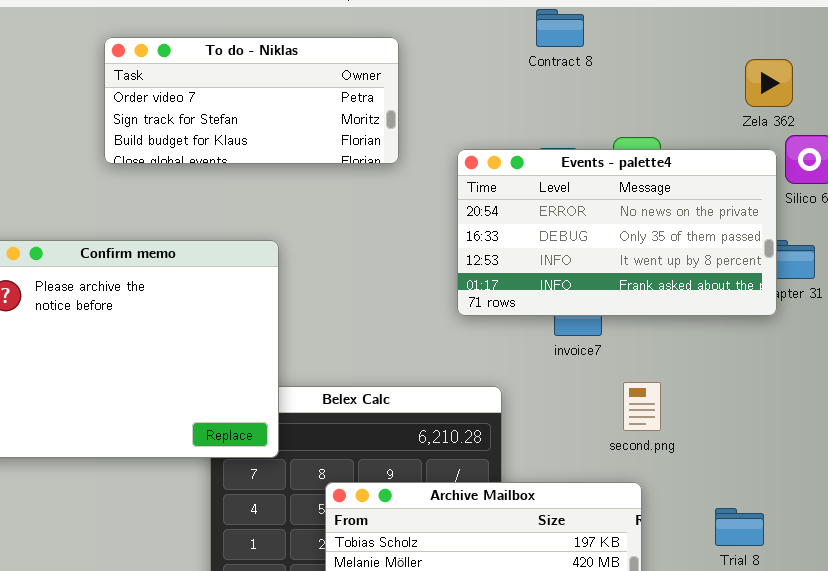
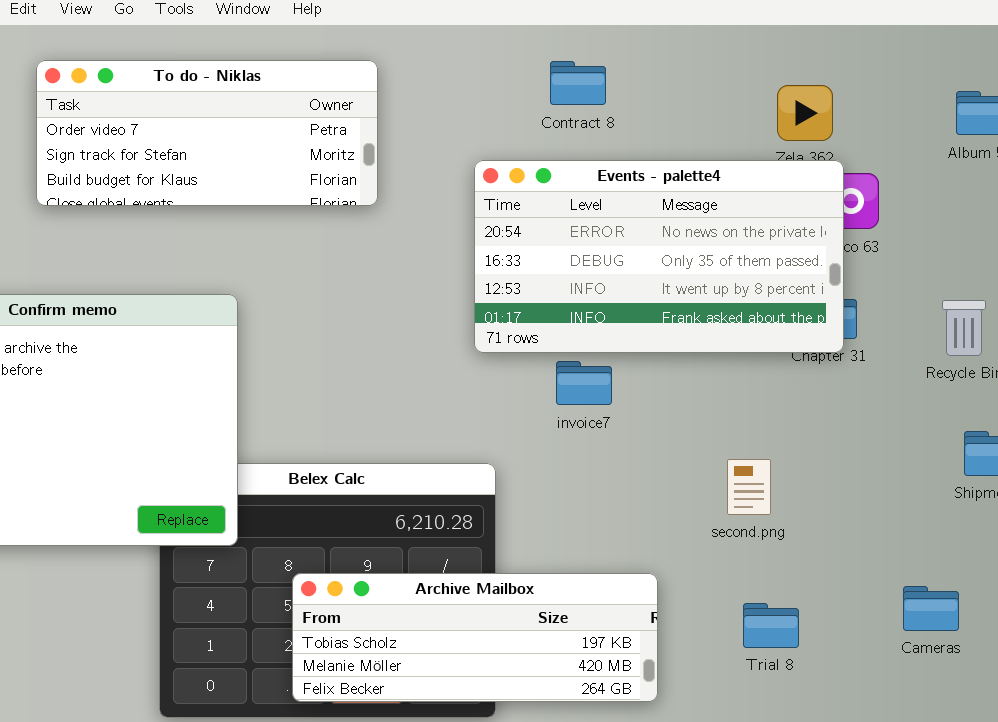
Contract 8: [536,9,584,47] -> [550,61,606,105], moved
Events - palette4: [457,149,777,316] -> [474,160,844,353], moved
second.png: [623,382,661,431] -> [727,459,771,515], moved

